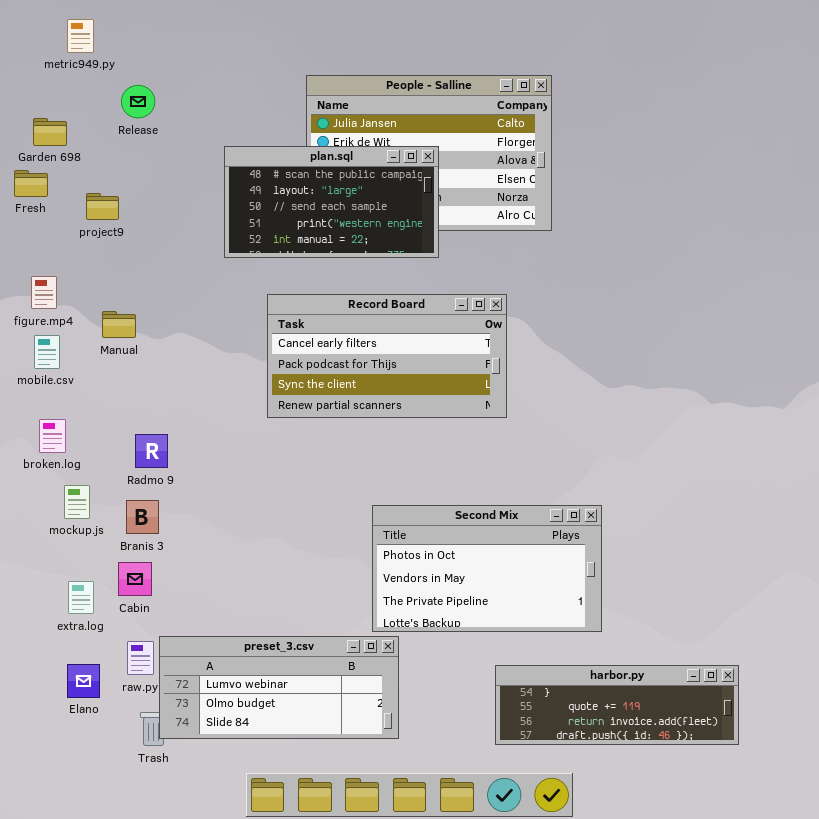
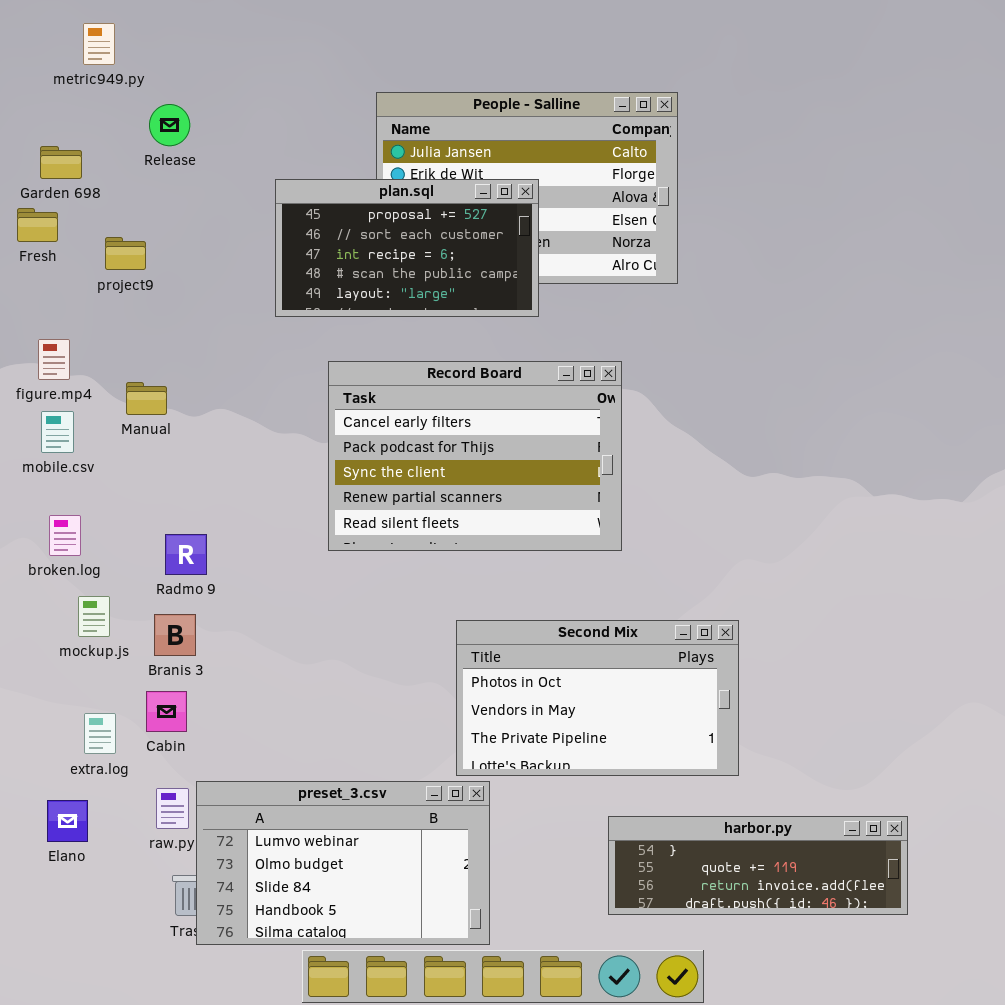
plan.sql: [224,146,439,258] -> [275,179,539,317], scrolled up 3 rows
Record Board: [267,294,507,418] -> [328,361,622,551], resized
preset_3.csv: [159,636,399,739] -> [196,781,490,945], resized
Elano: [67,664,100,698] -> [47,800,88,842], moved

